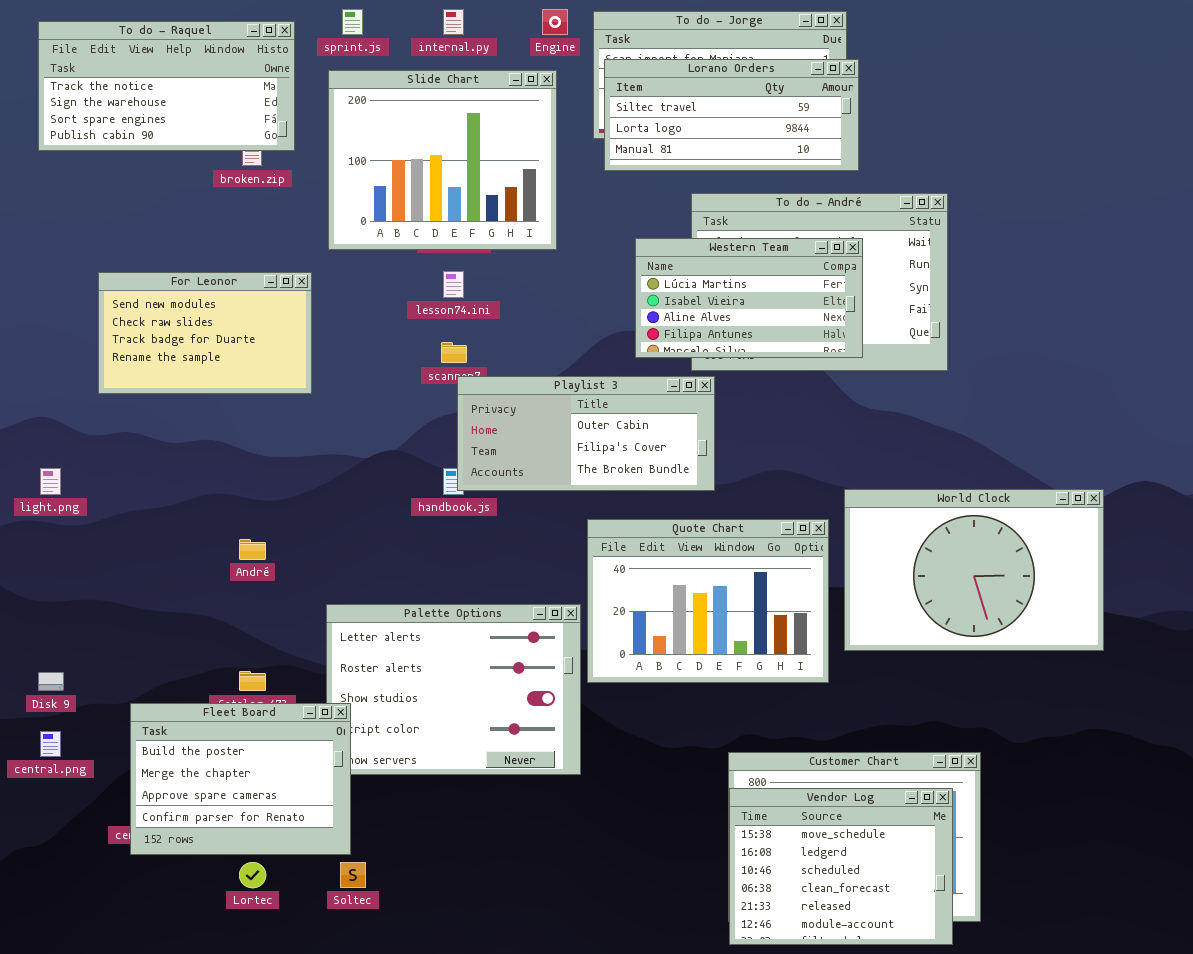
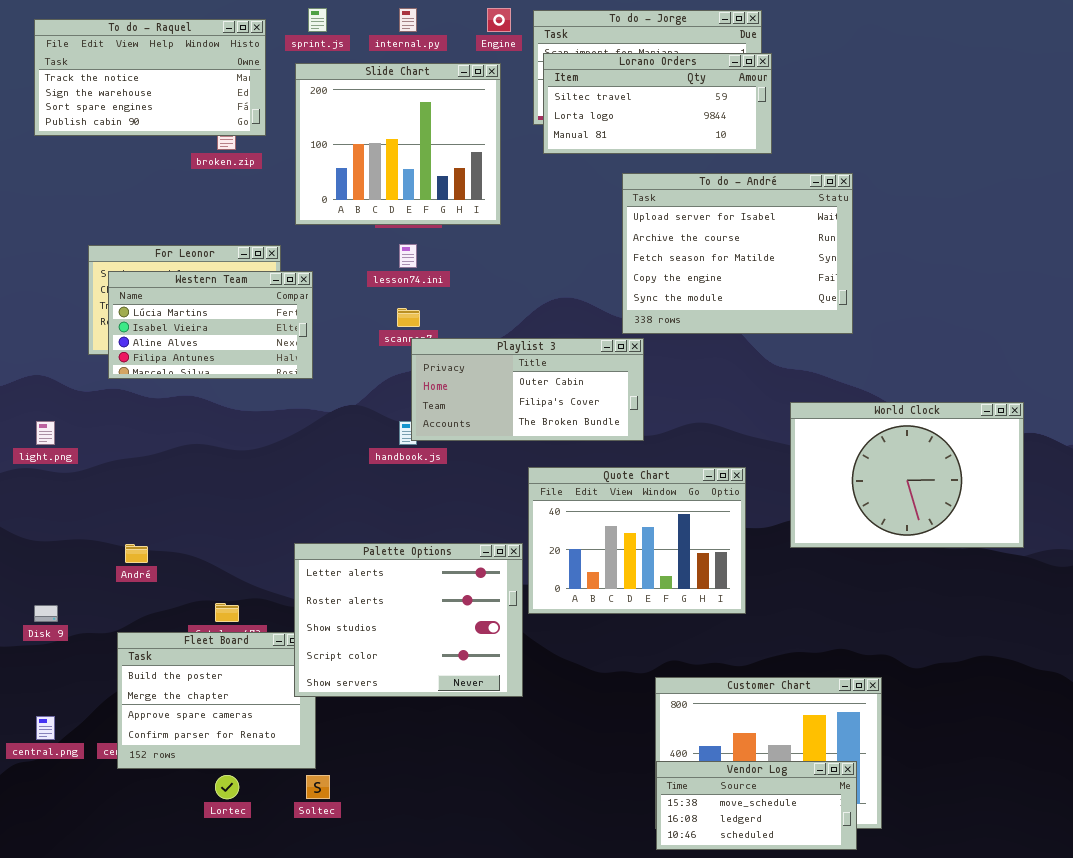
Western Team: [635,238,863,358] -> [108,271,313,379], moved
World Clock: [844,489,1104,651] -> [790,402,1024,548], moved
André: [239,539,266,560] -> [125,544,148,563], moved
Palette Options: [326,604,581,775] -> [294,543,523,697], raised
central.png: [40,731,61,757] -> [36,716,55,740], moved
Vendor Log: [729,788,953,945] -> [656,761,857,850], resized

